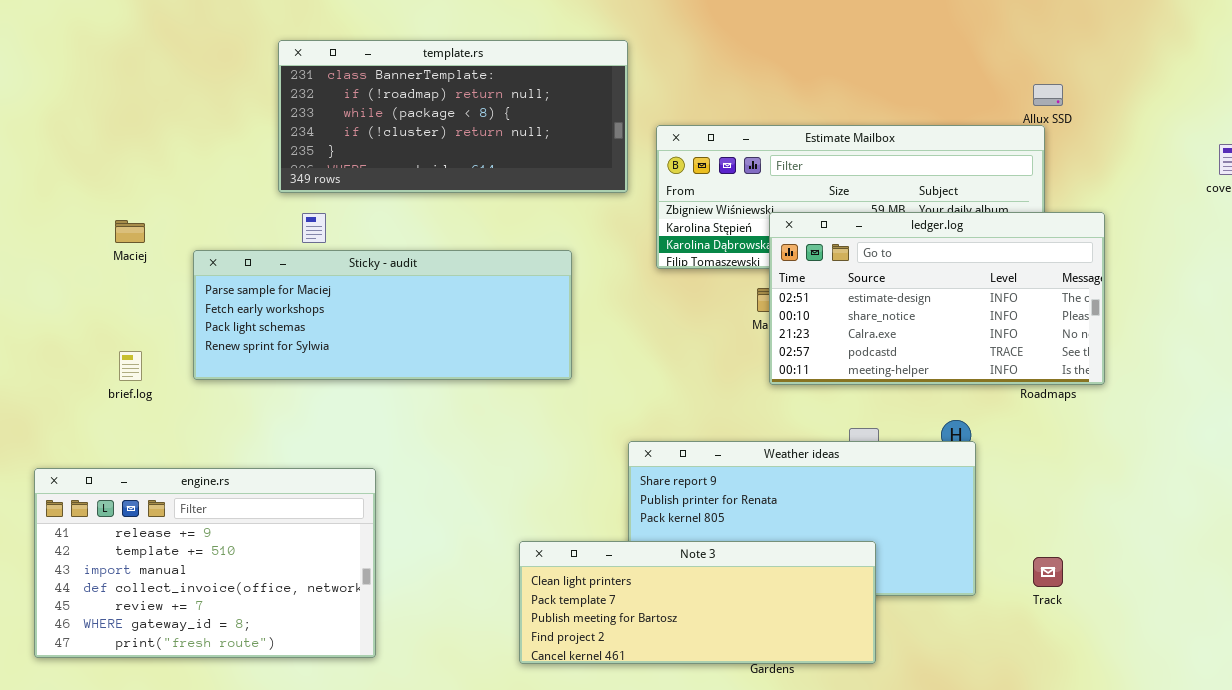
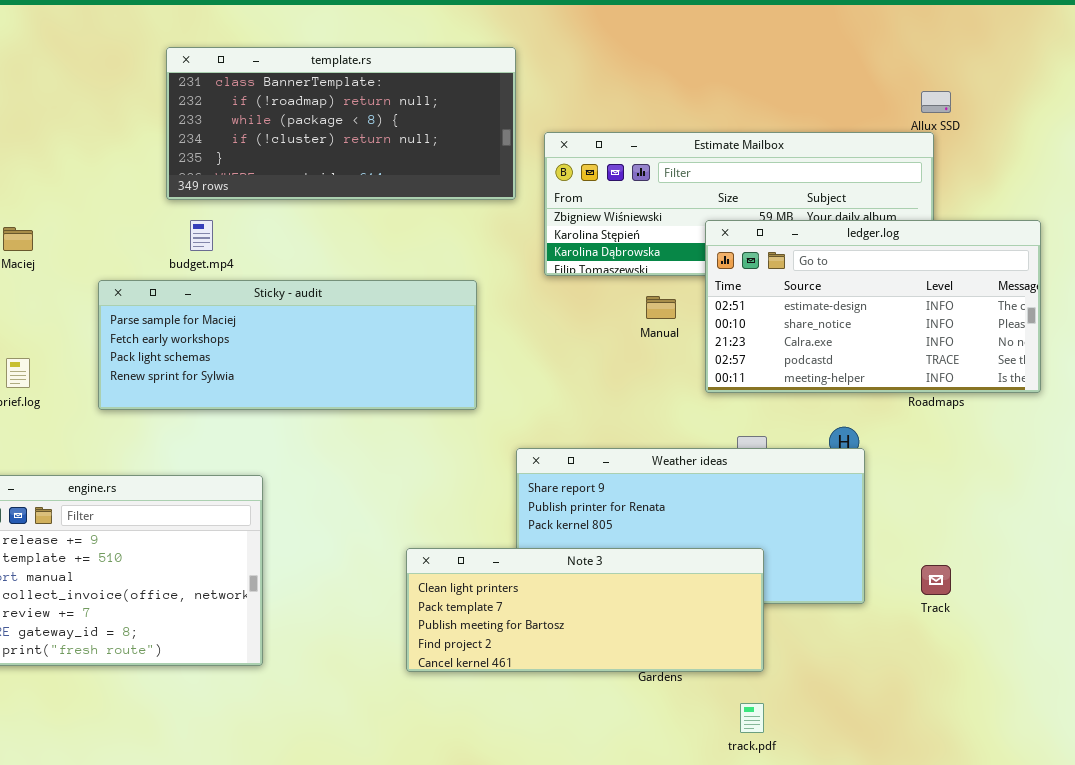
ledger.log: [769,212,1105,385] -> [705,220,1041,393], moved
Sticky - audit: [193,250,572,380] -> [98,280,477,410], moved

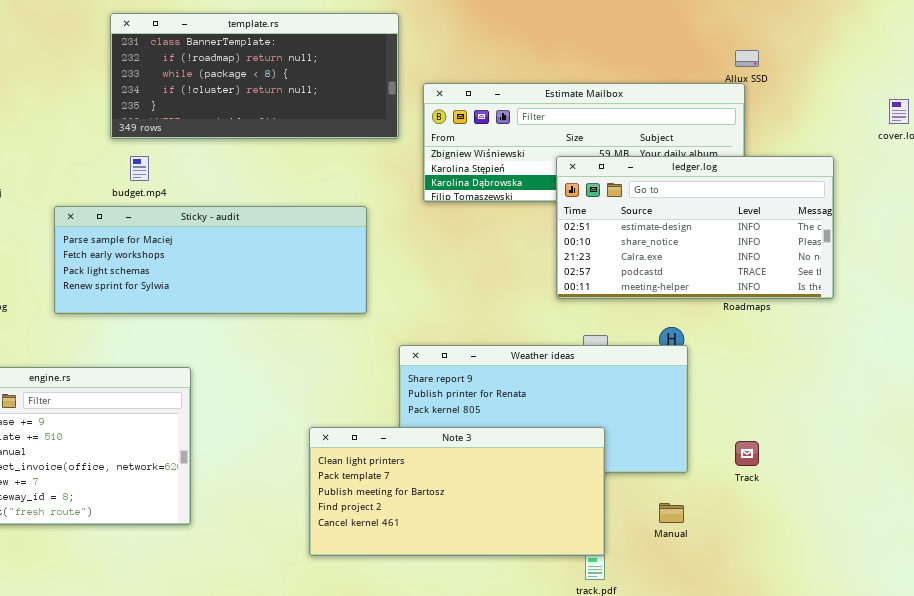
Manual: [646,296,676,319] -> [659,503,684,523], moved
Note 3: [406,548,764,672] -> [309,427,605,556], resized

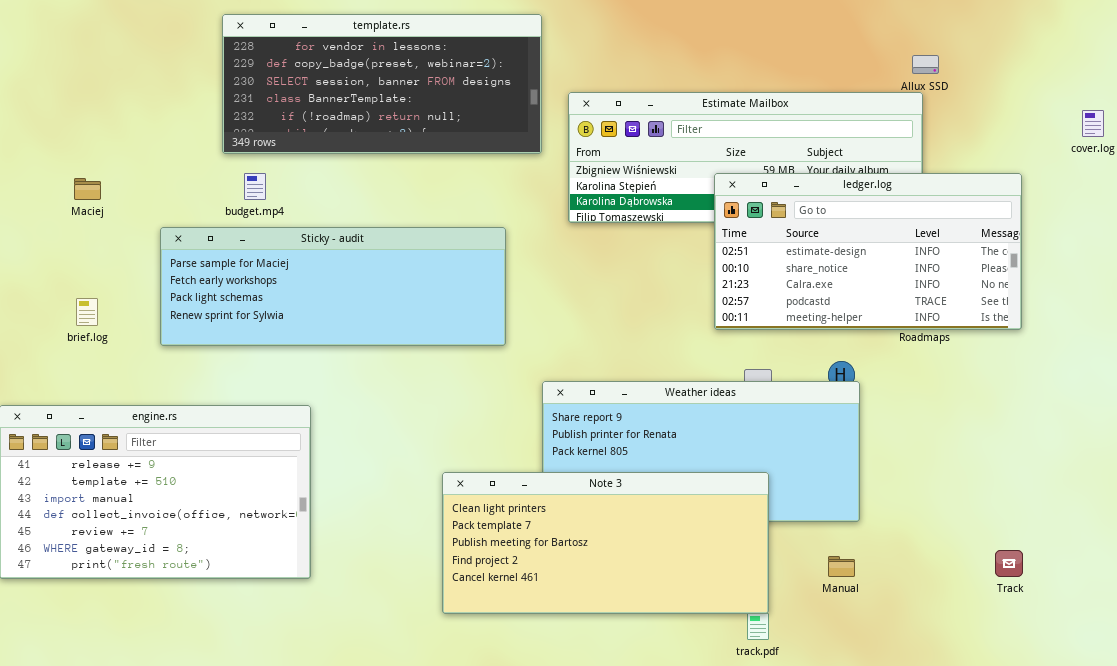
template.rs: [110,13,399,139] -> [222,14,542,154], scrolled up 3 rows
Track: [735,441,759,466] -> [995,550,1023,577], moved

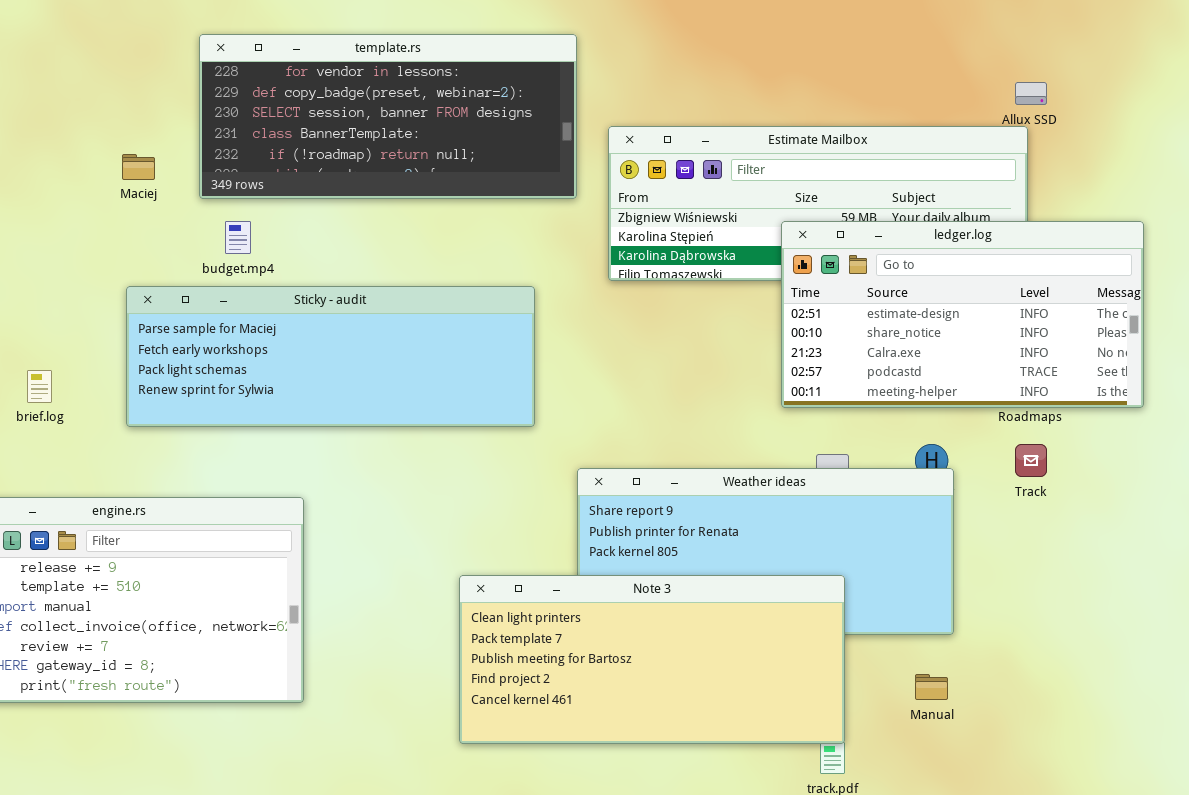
Maciej: [74,178,101,200] -> [122,154,155,180], moved
Track: [995,550,1023,577] -> [1015,444,1047,477], moved

